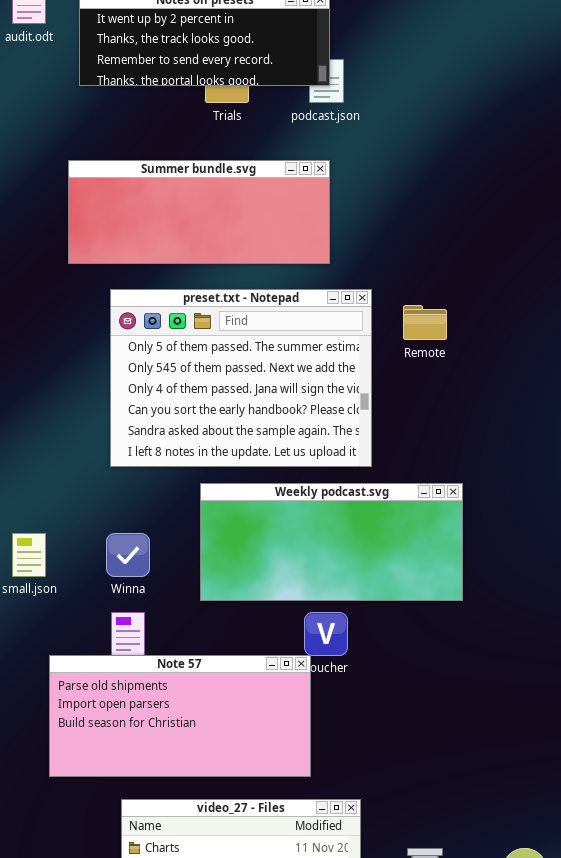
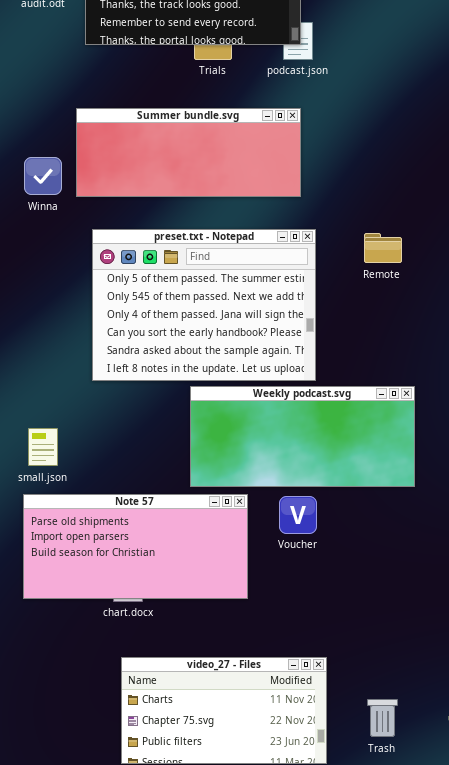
preset.txt - Notepad: [110,289,372,467] -> [92,229,316,381], moved
Winna: [106,533,150,577] -> [24,157,62,195], moved
Note 57: [49,655,311,777] -> [23,494,248,599], moved

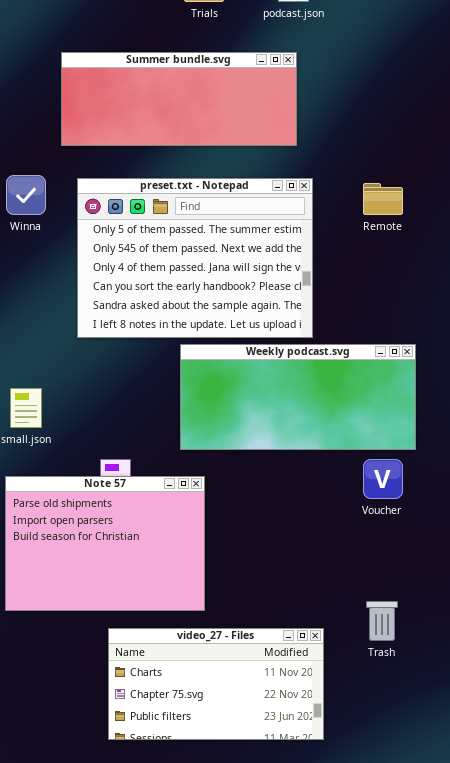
Winna: [24,157,62,195] -> [6,175,46,215], moved
Note 57: [23,494,248,599] -> [5,476,205,611], moved, resized
Voucher: [279,496,317,534] -> [363,459,403,499], moved
Trash: [367,699,398,737] -> [366,601,398,641], moved

